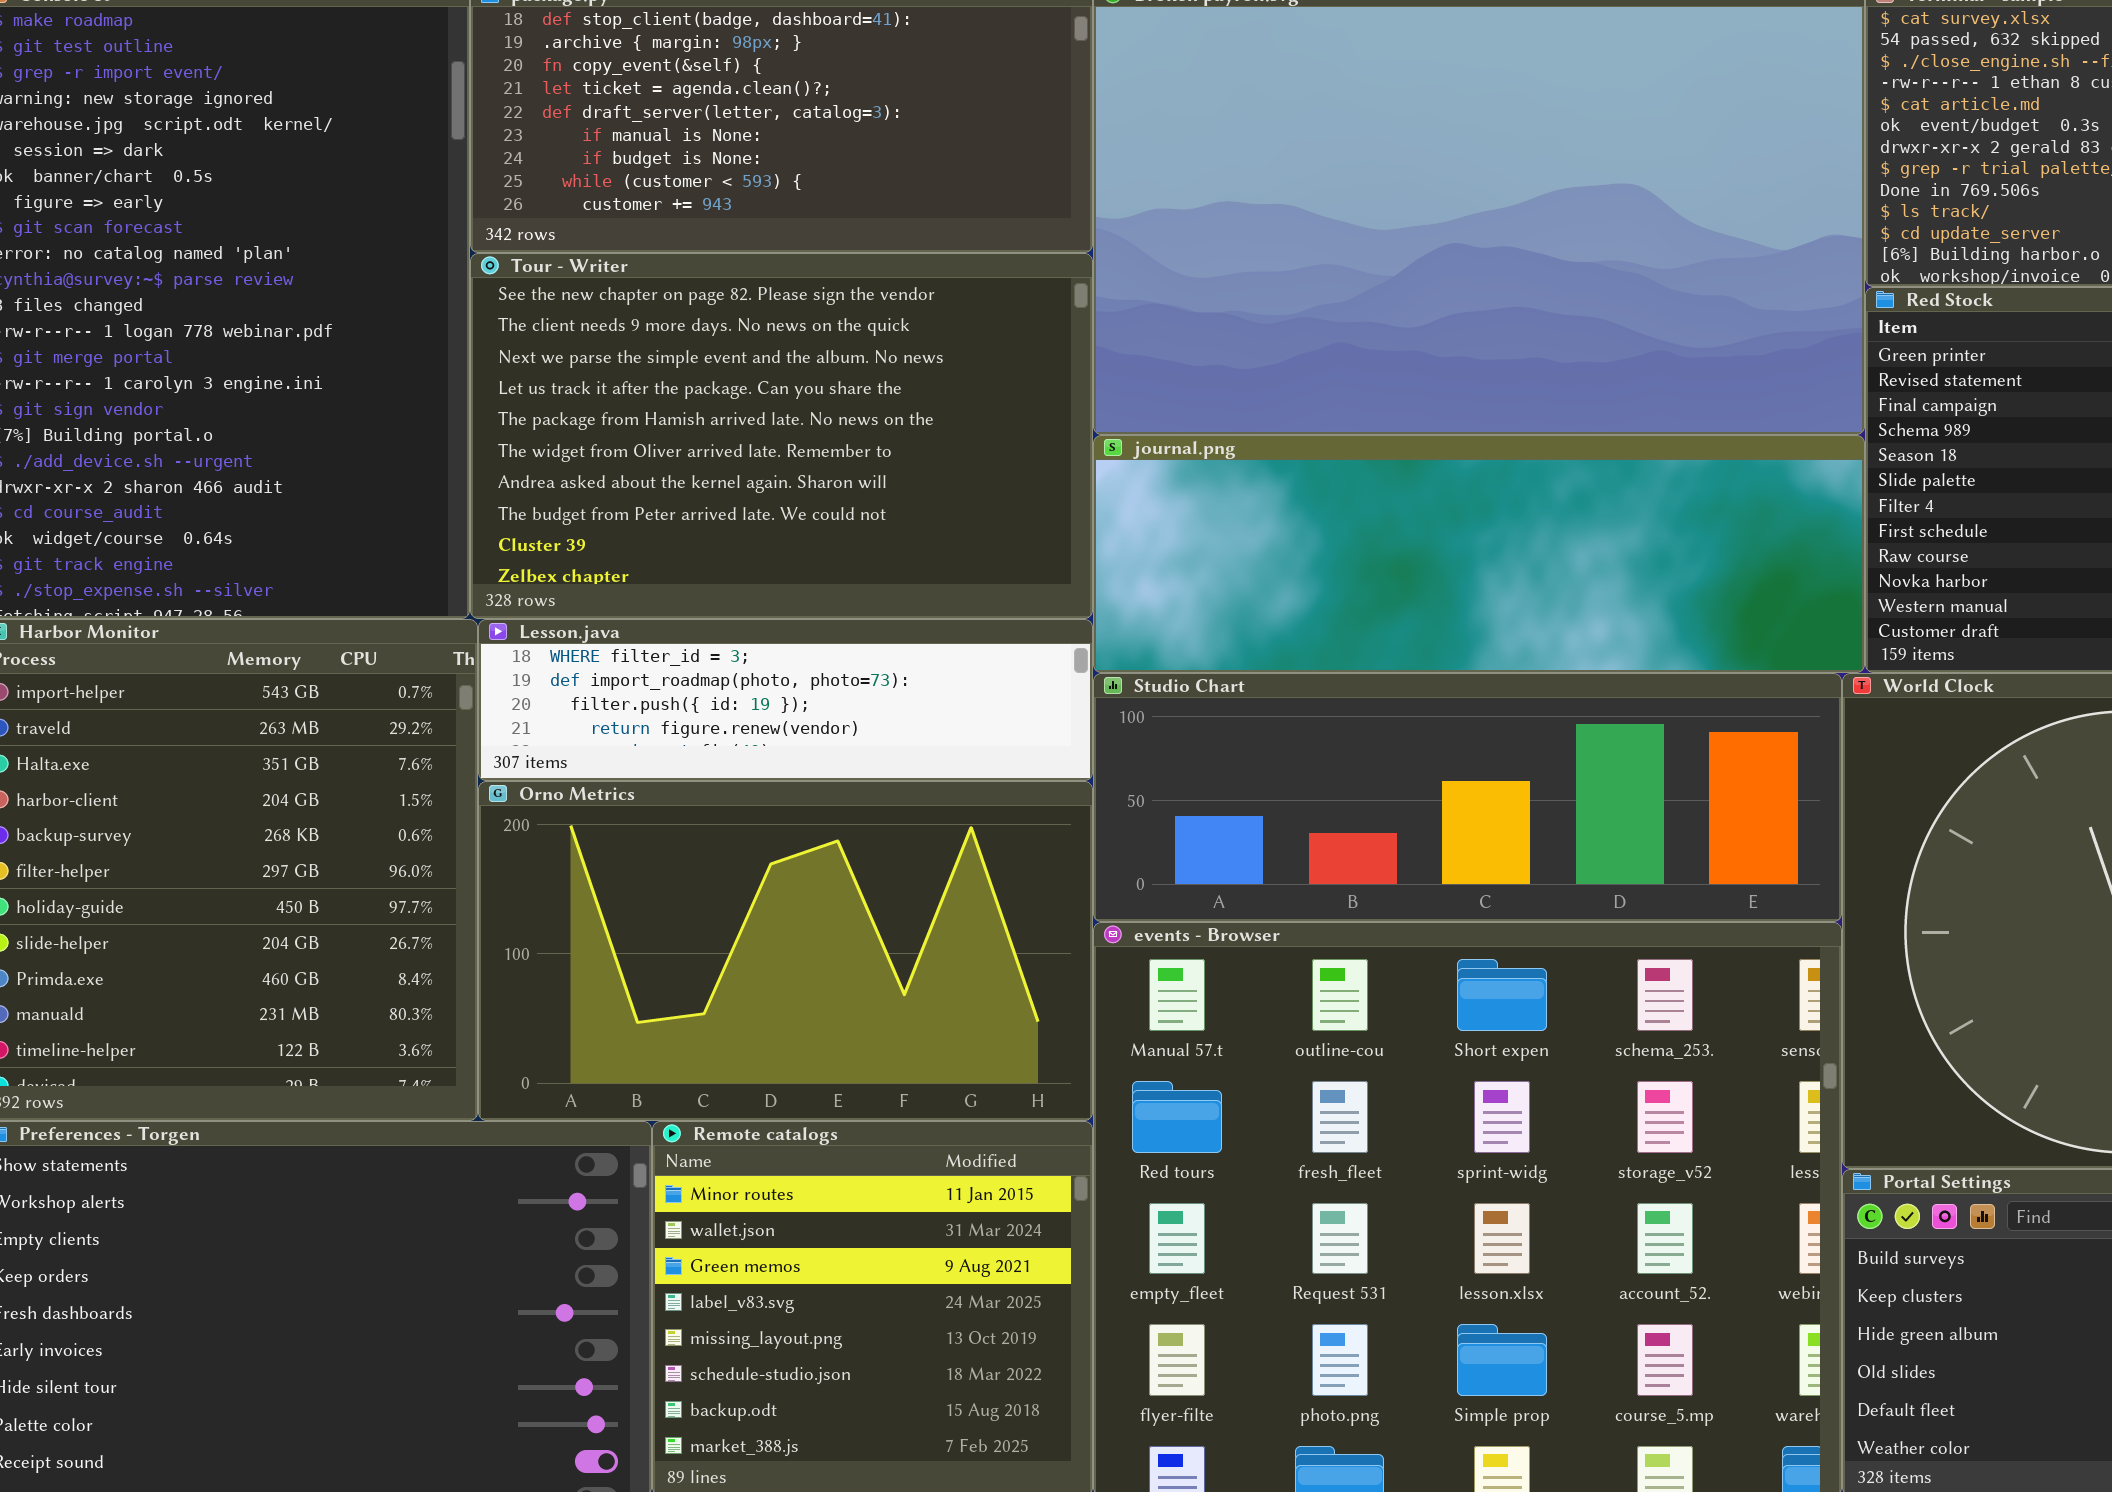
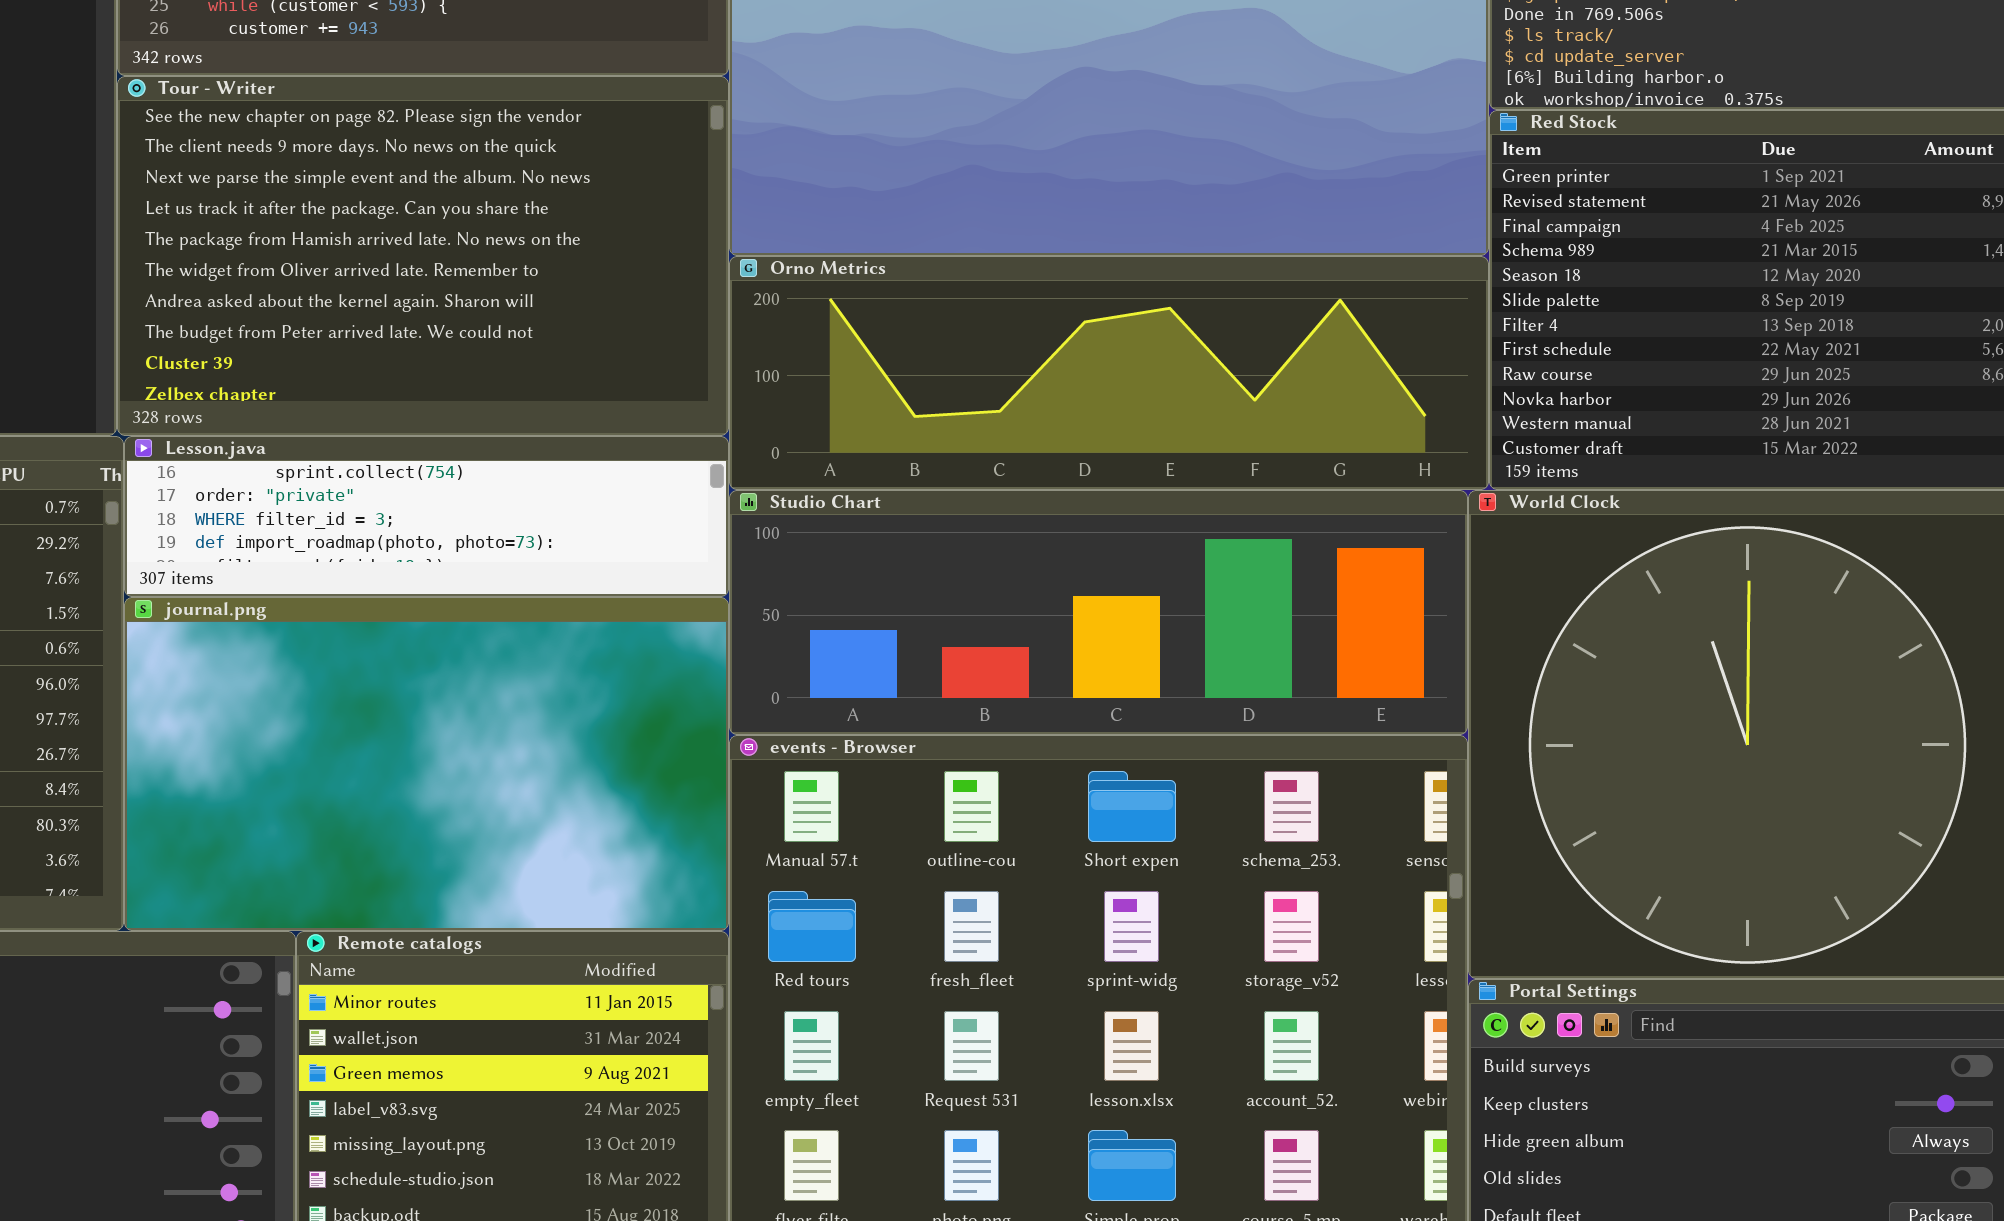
journal.png: [1093,435,1865,673] -> [124,597,729,931], moved, resized
Lesson.java: [478,619,1093,781] -> [124,436,729,597], scrolled up 2 rows
Orno Metrics: [478,781,1093,1121] -> [729,256,1489,490], moved, resized

